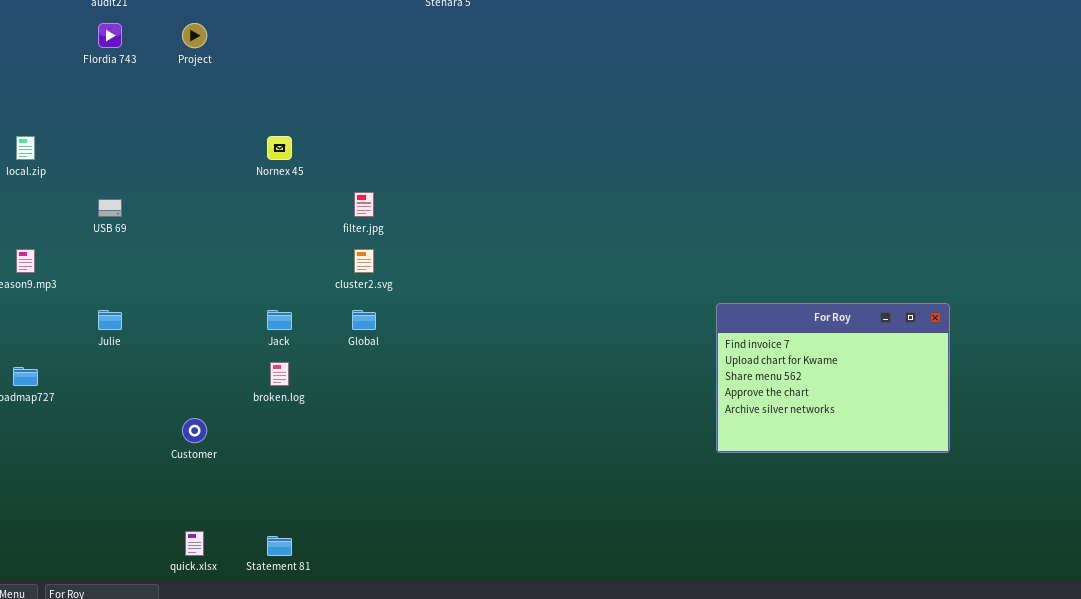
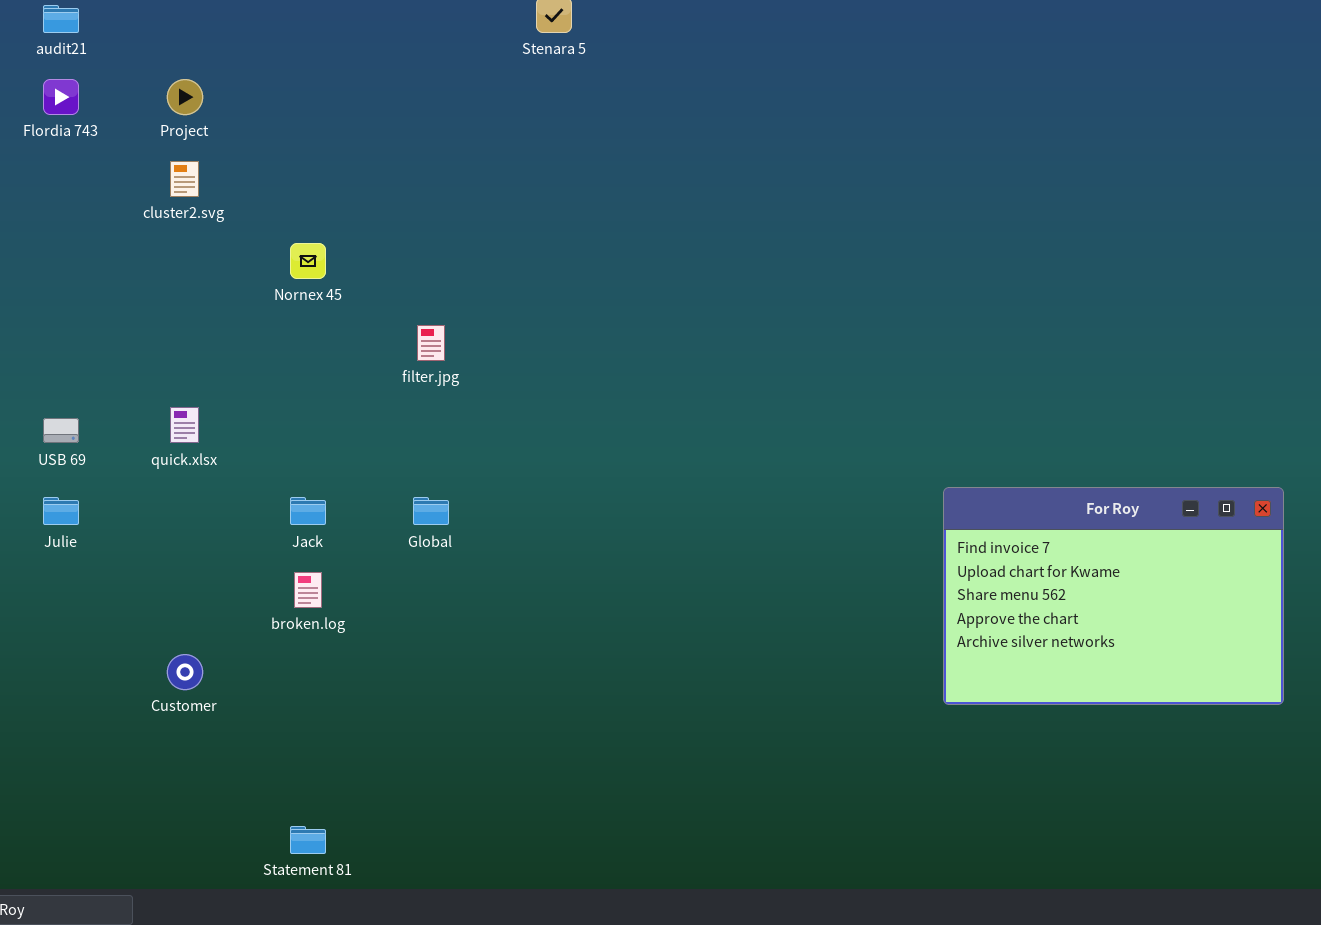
USB 69: [98,199,122,217] -> [43,418,79,443], moved
cluster2.svg: [354,249,374,273] -> [170,161,199,197], moved
quick.xlsx: [185,531,204,556] -> [170,407,199,443], moved

